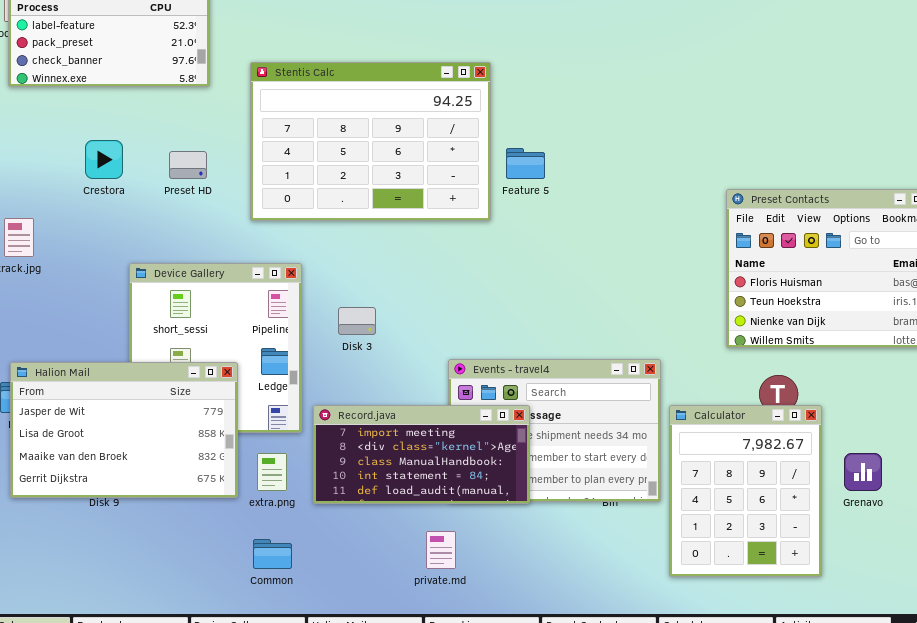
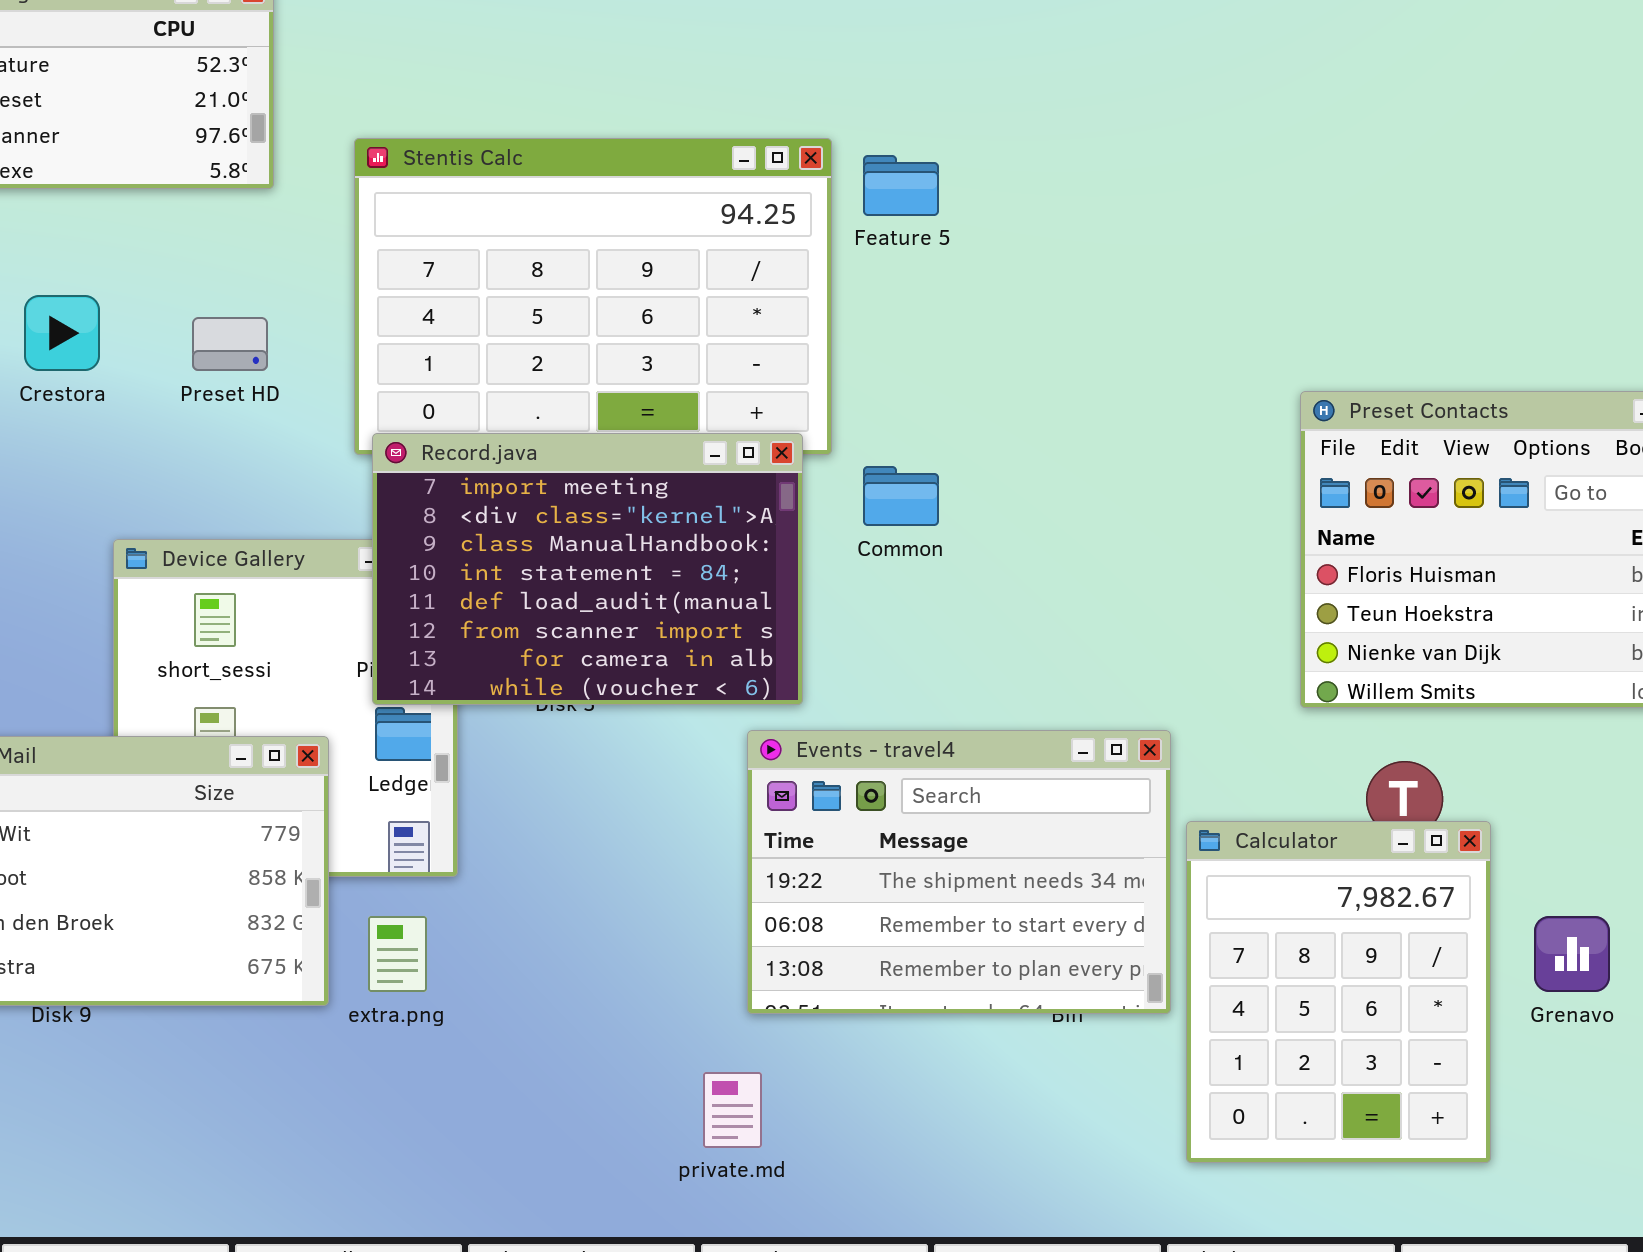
Feature 5: [506,148,545,179] -> [863,155,939,216], moved
Record.java: [313,405,530,504] -> [372,433,803,705], moved, resized
Common: [253,539,292,569] -> [863,466,939,526], moved

